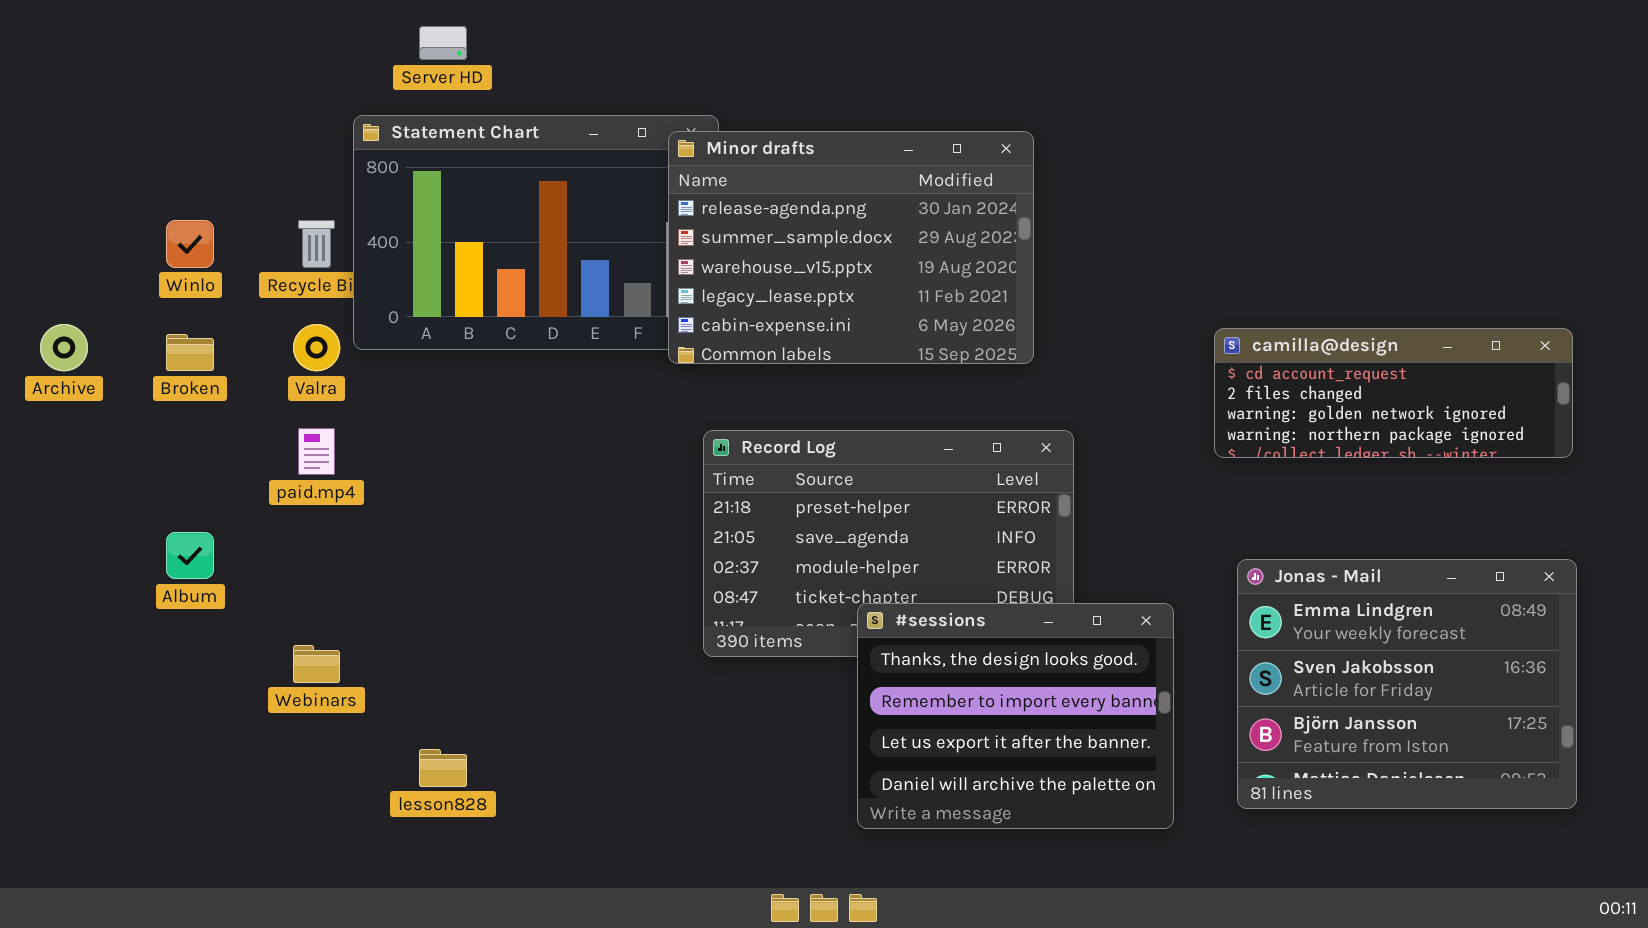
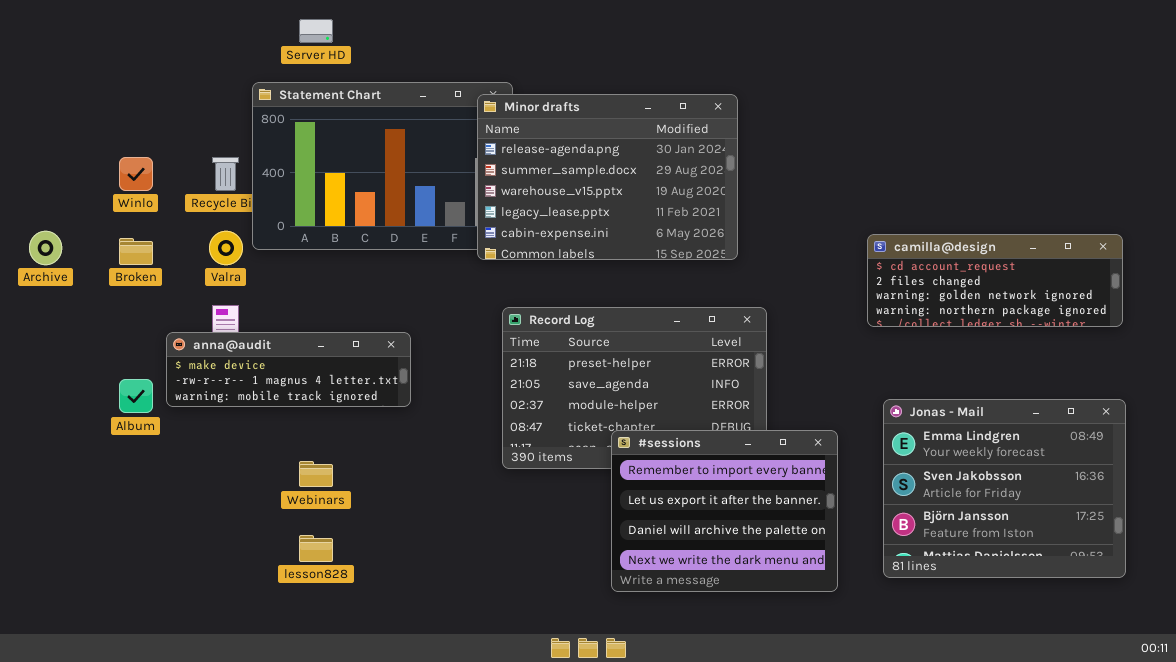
anna@audit: none -> [166,332,411,407], opened
#sessions: [857,603,1174,829] -> [611,430,838,592], scrolled down 1 row
Webinars: [293,645,340,683] -> [299,461,333,487], moved

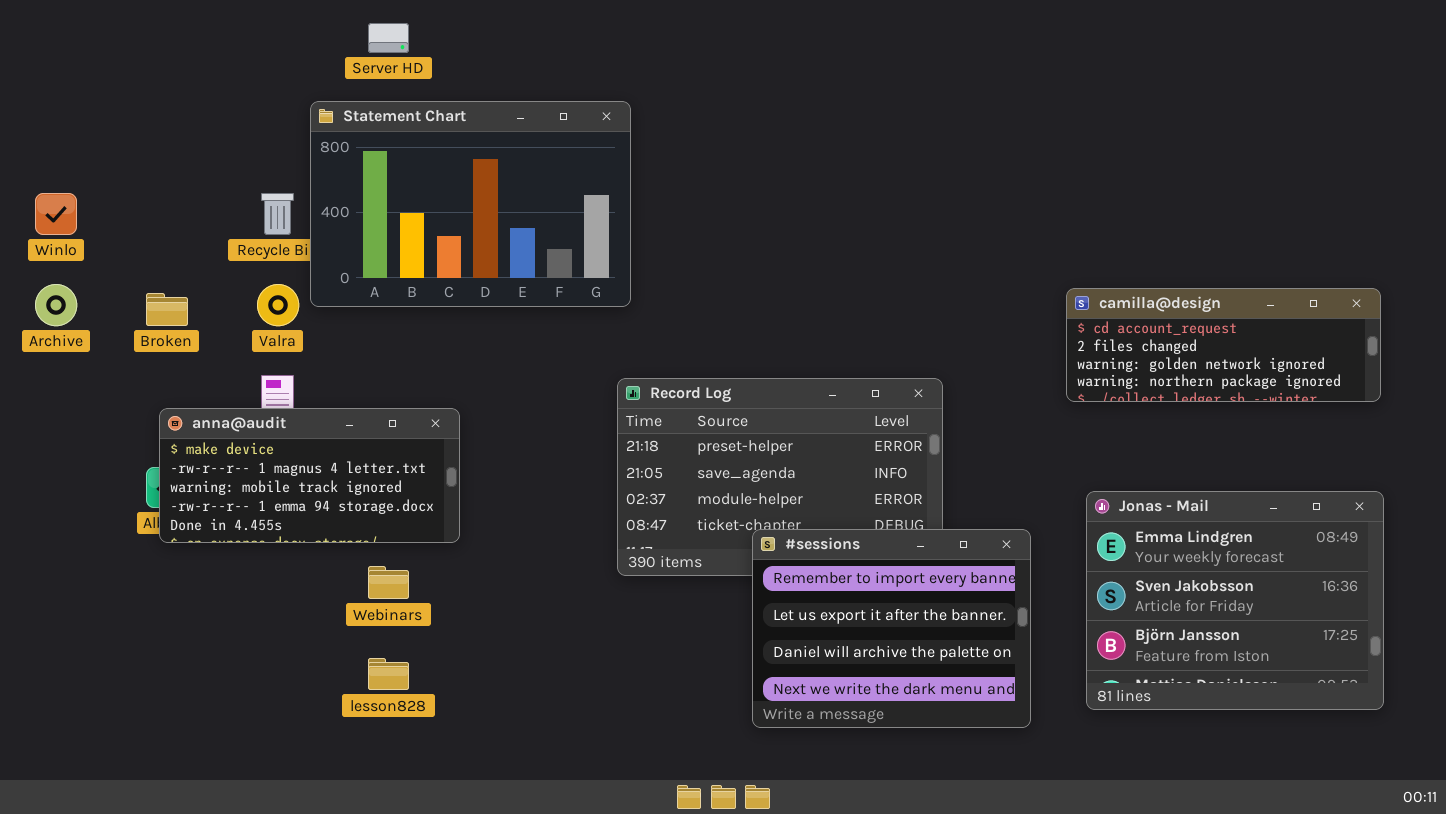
Minor drafts: [477,94,738,260] -> none, closed
Winlo: [119,157,153,191] -> [35,193,77,235], moved
anna@audit: [166,332,411,407] -> [159,408,460,543], moved, resized

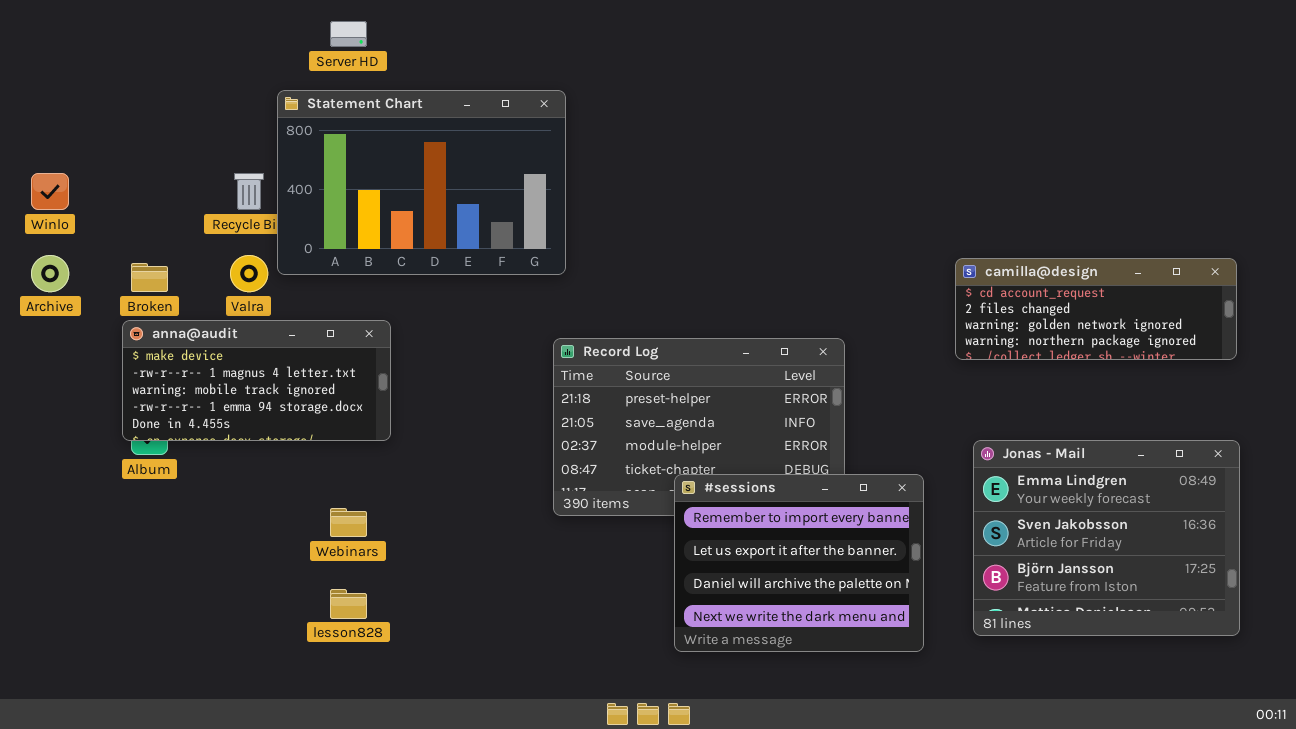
anna@audit: [159,408,460,543] -> [122,320,391,441], moved

